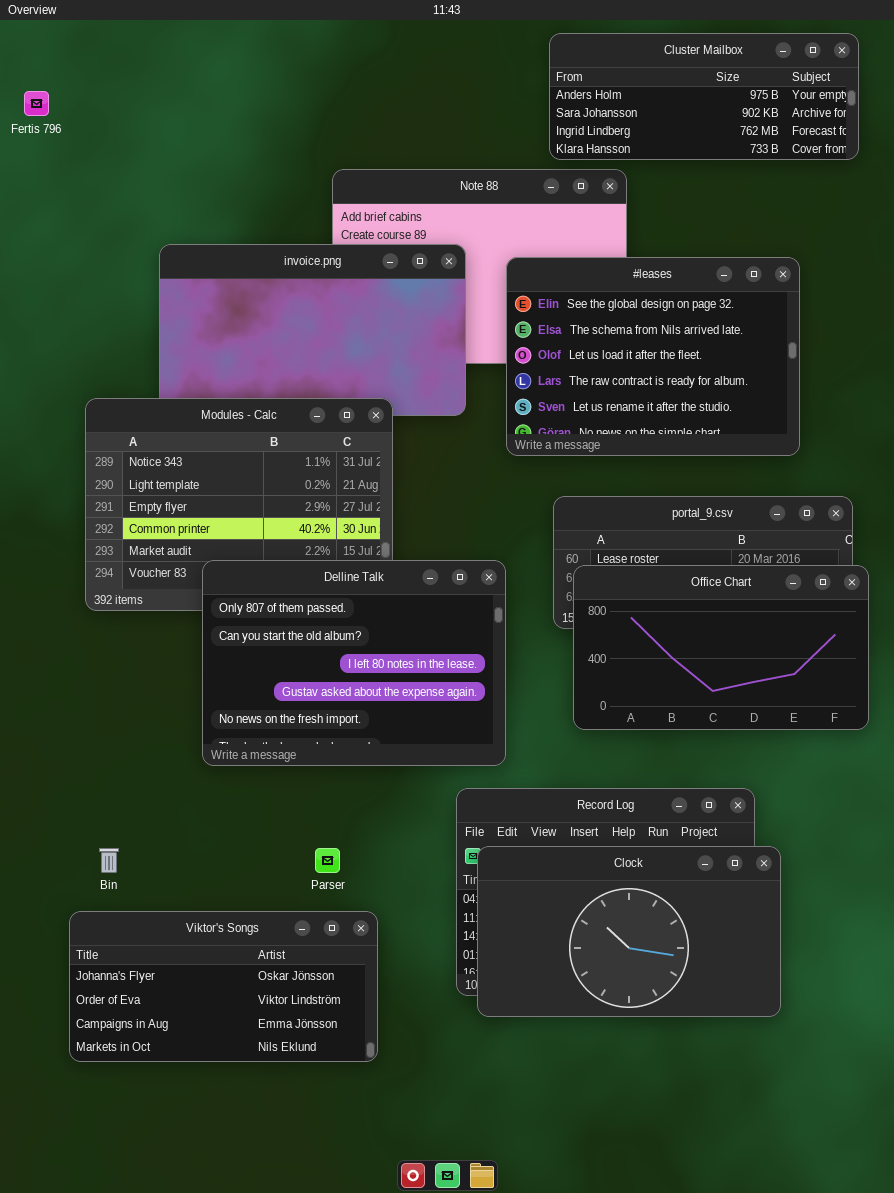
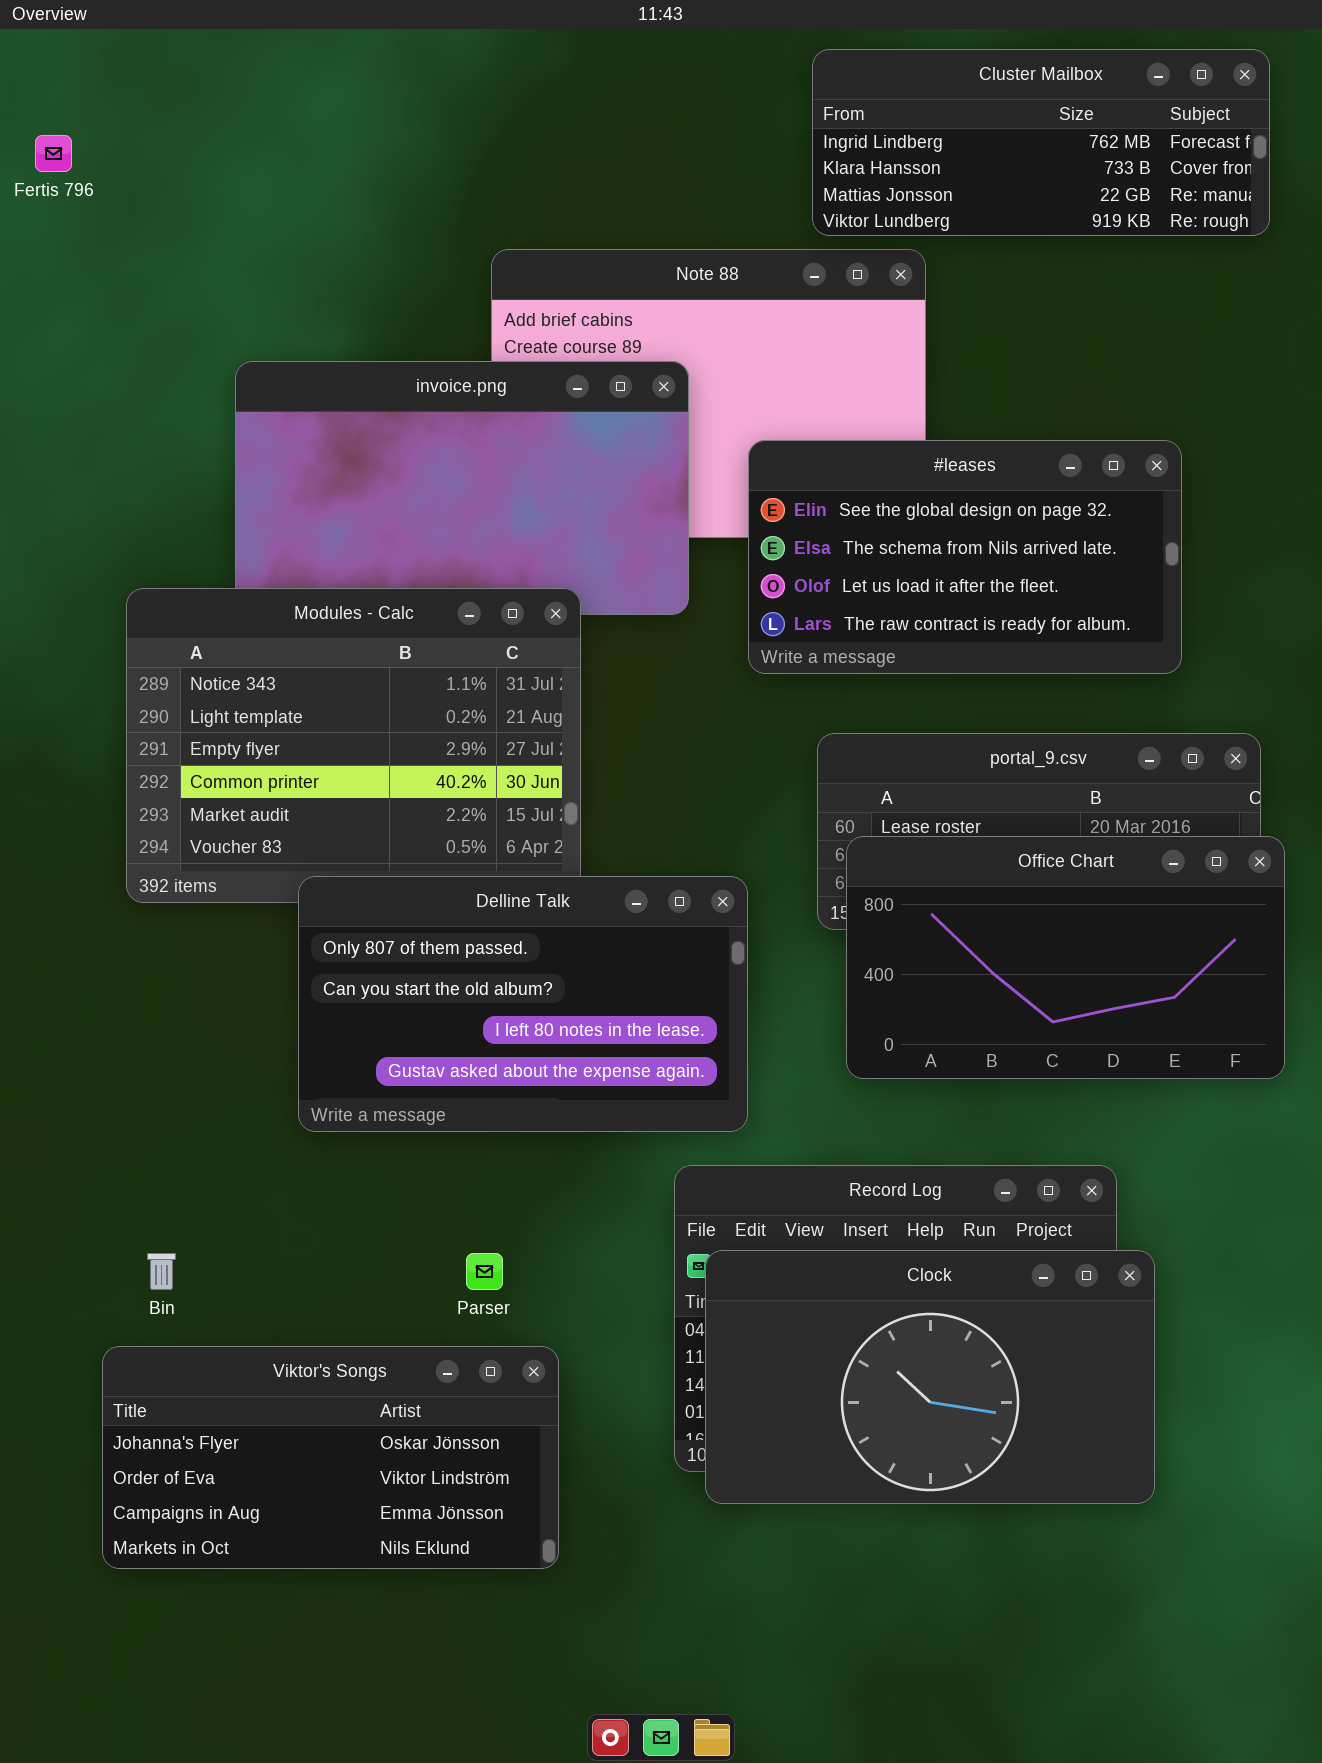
Cluster Mailbox: [549,33,859,160] -> [812,49,1270,236], scrolled down 2 rows
#leases: [506,257,800,456] -> [748,440,1182,674], resized
Delline Talk: [202,560,506,766] -> [298,876,748,1132], resized

